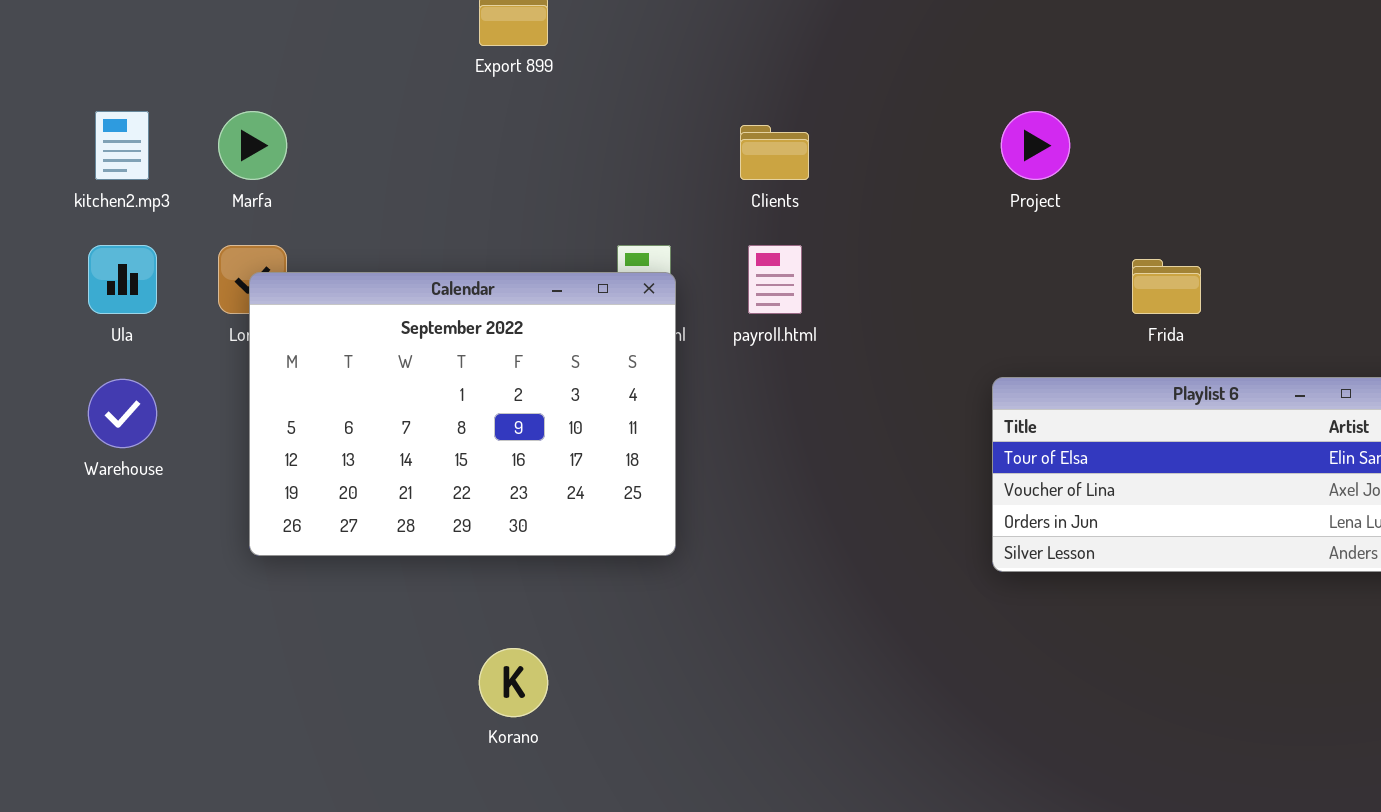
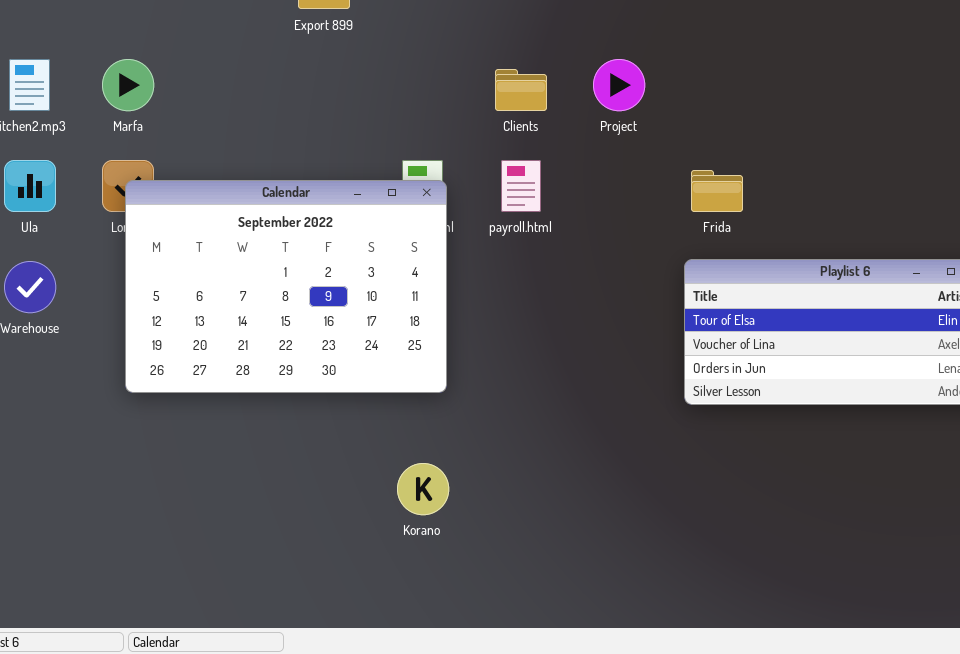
Project: [1001,111,1070,180] -> [593,59,645,111], moved
Frida: [1132,259,1201,314] -> [691,170,743,212], moved
Korano: [479,648,548,717] -> [397,463,449,515], moved

